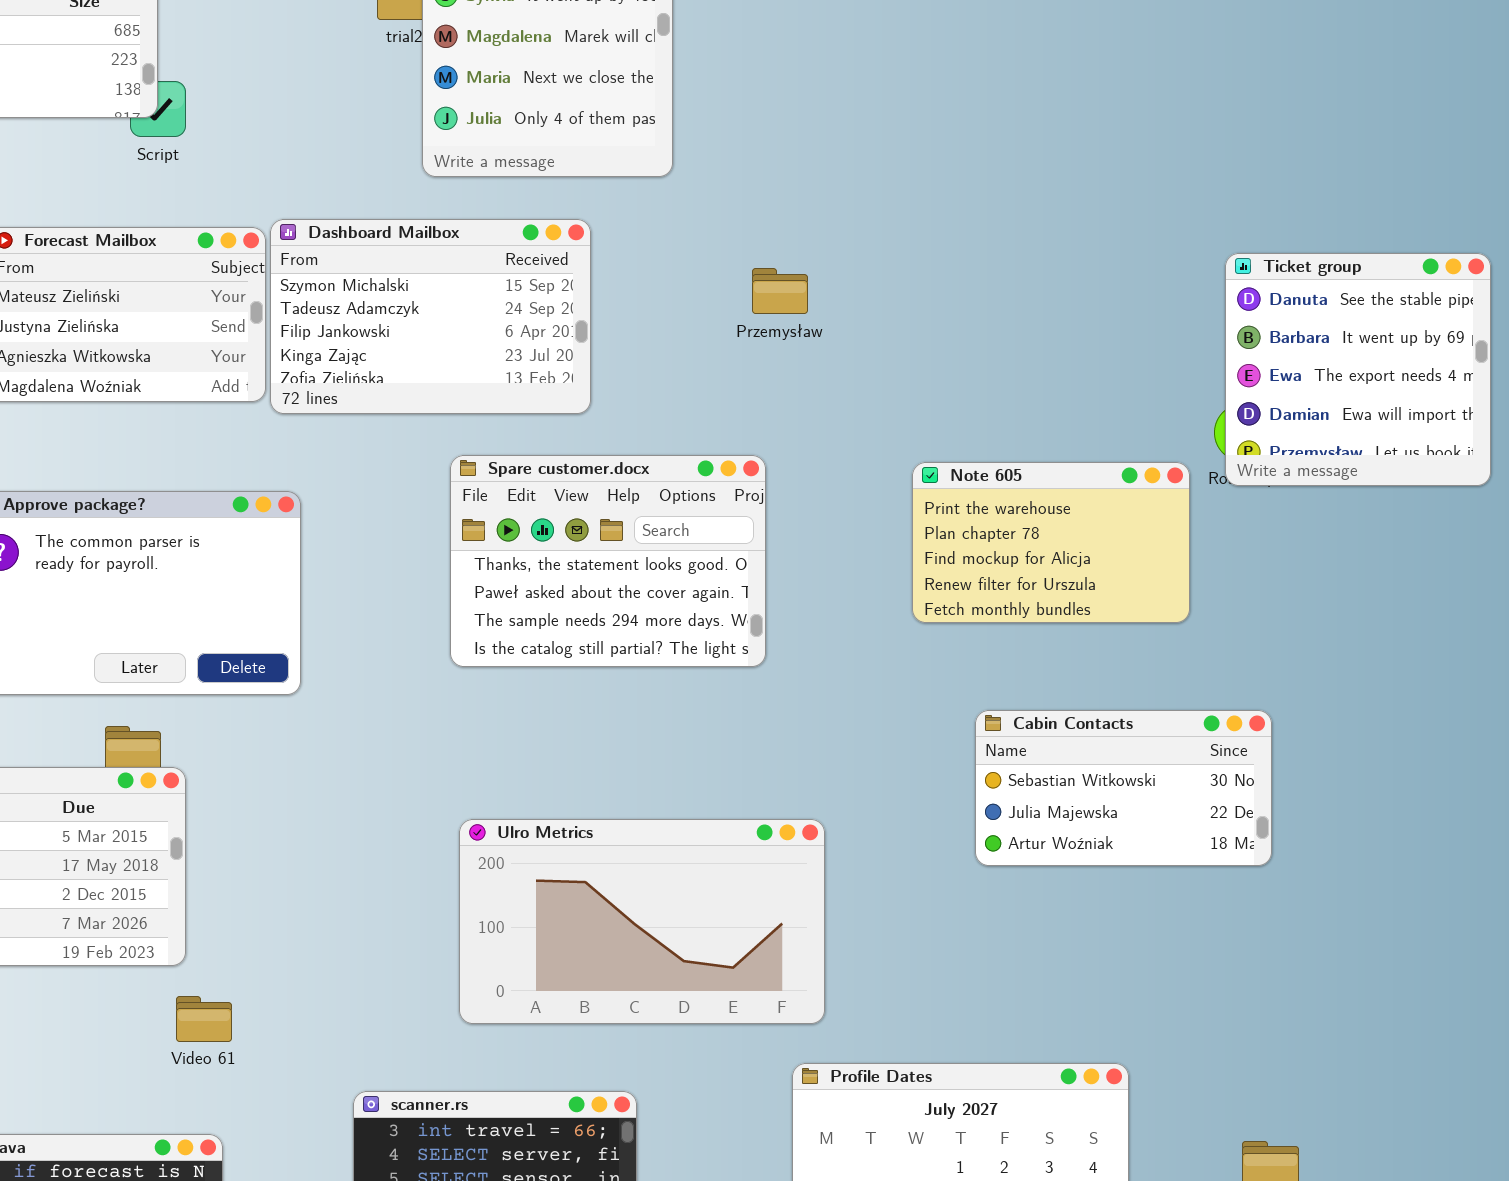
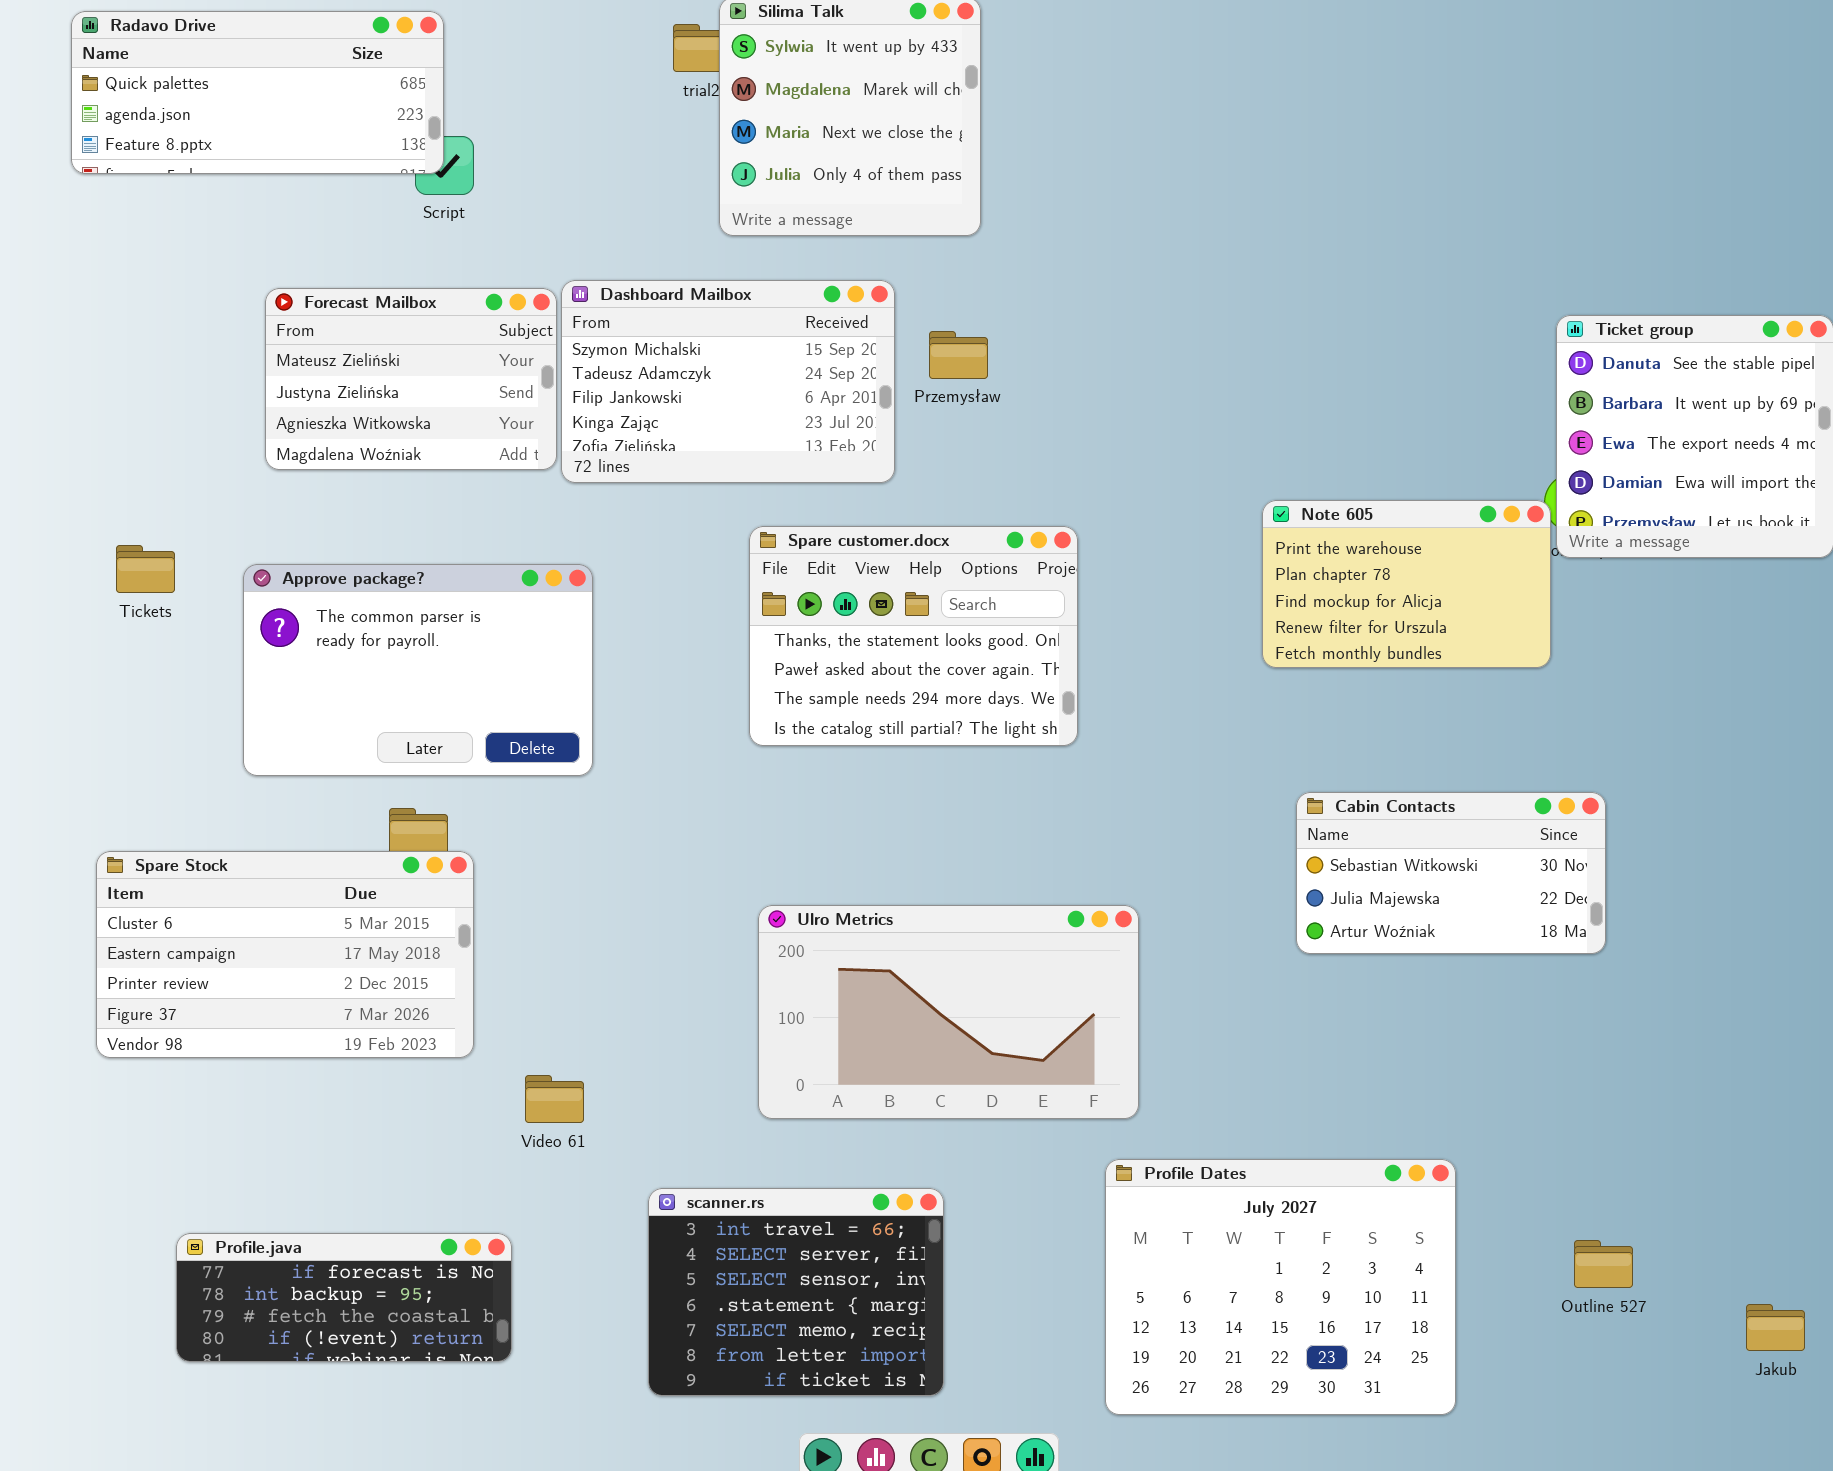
Przemysław: [752,268,808,314] -> [929,331,988,379], moved
Note 605: [912,462,1190,623] -> [1262,500,1551,668], moved
Video 61: [176,996,232,1042] -> [525,1075,584,1123], moved

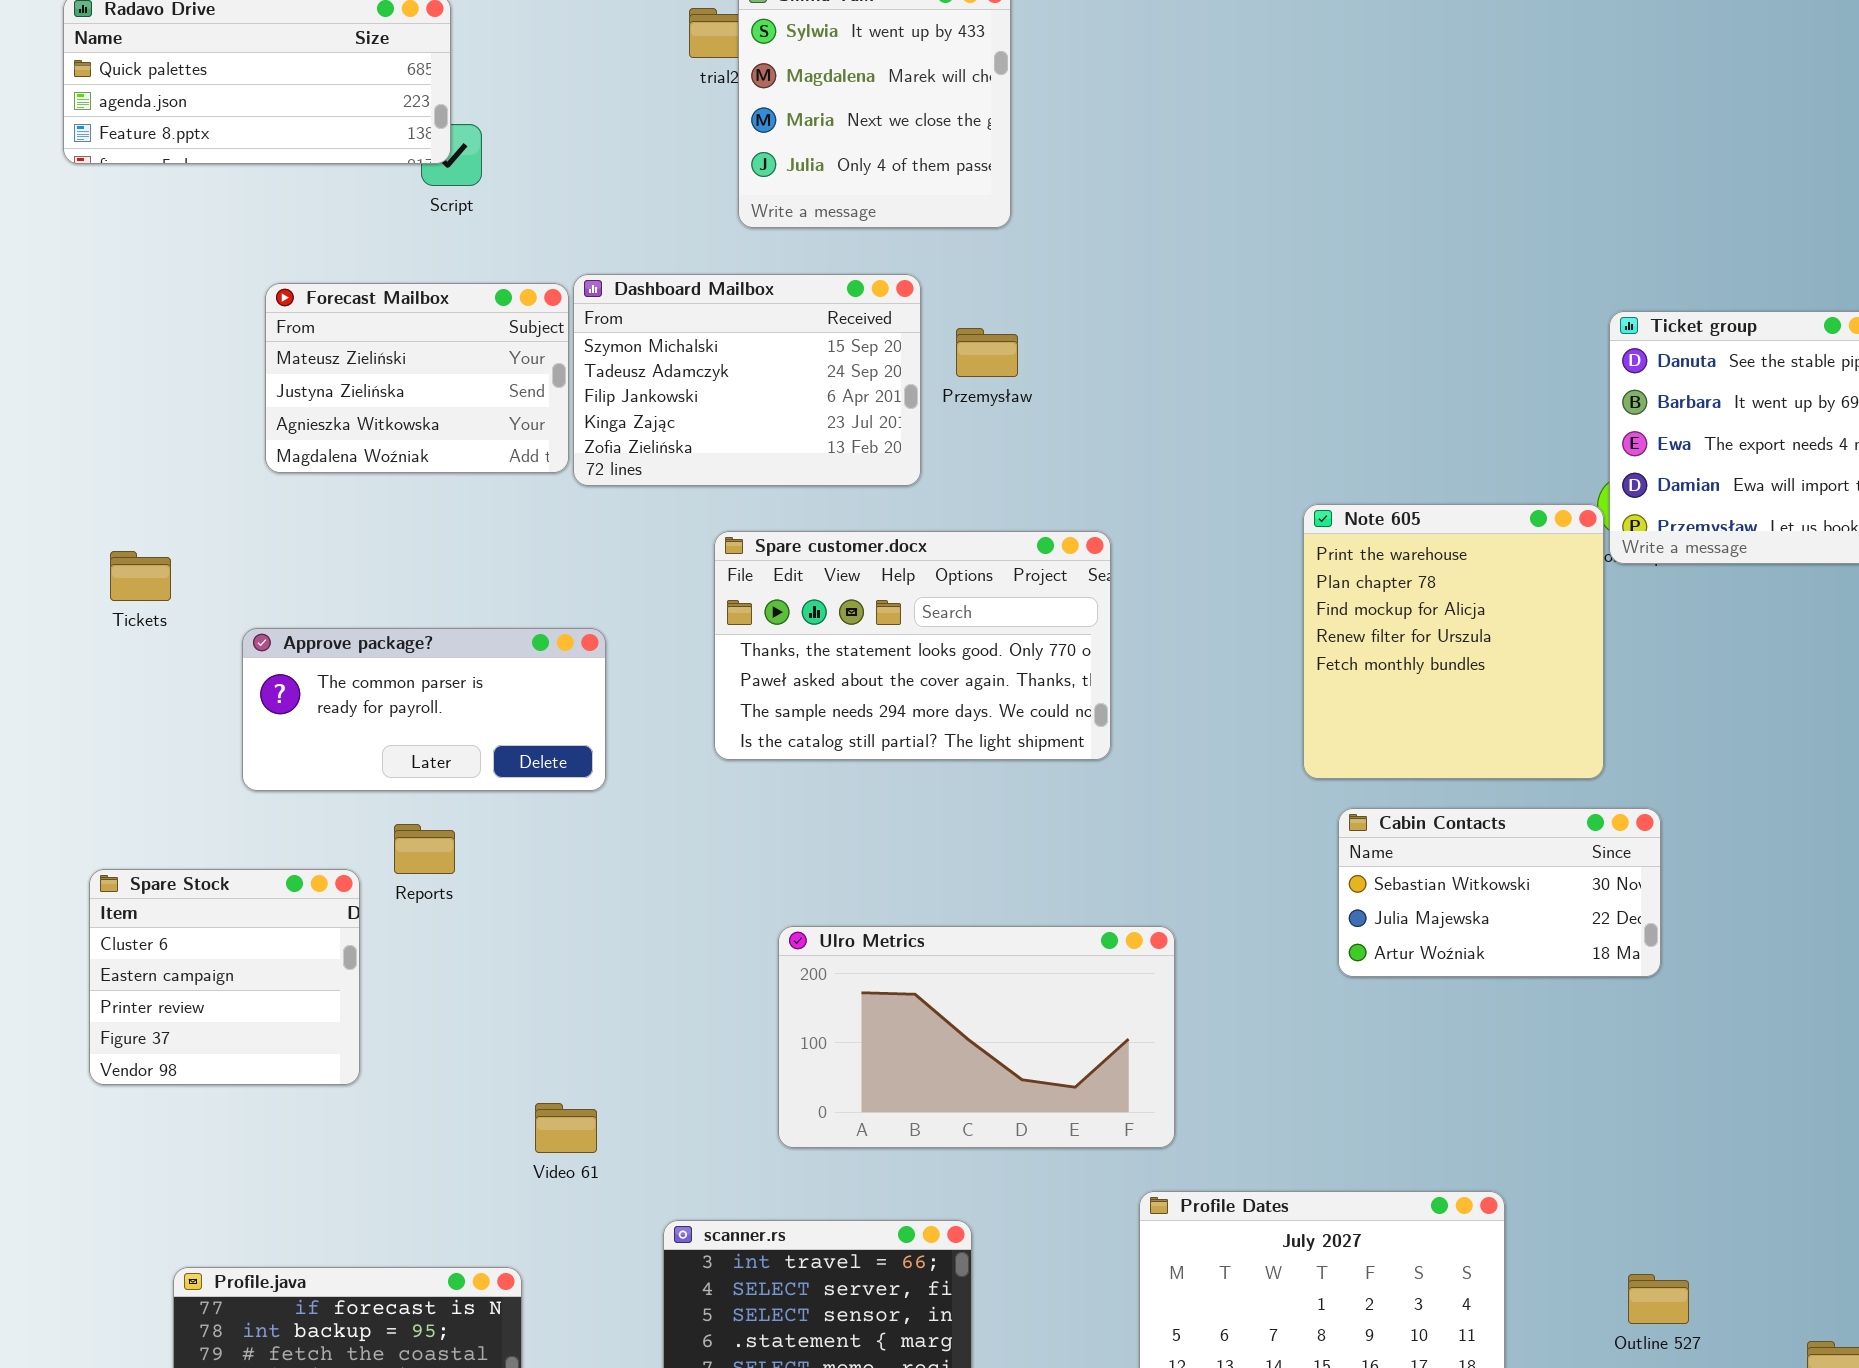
Note 605: [1262,500,1551,668] -> [1303,504,1604,779], resized
Spare customer.docx: [749,526,1078,746] -> [714,531,1111,760], resized
Approve package?: [243,564,593,776] -> [242,628,606,791], resized
Spare Stock: [96,851,474,1058] -> [89,869,360,1085], resized

